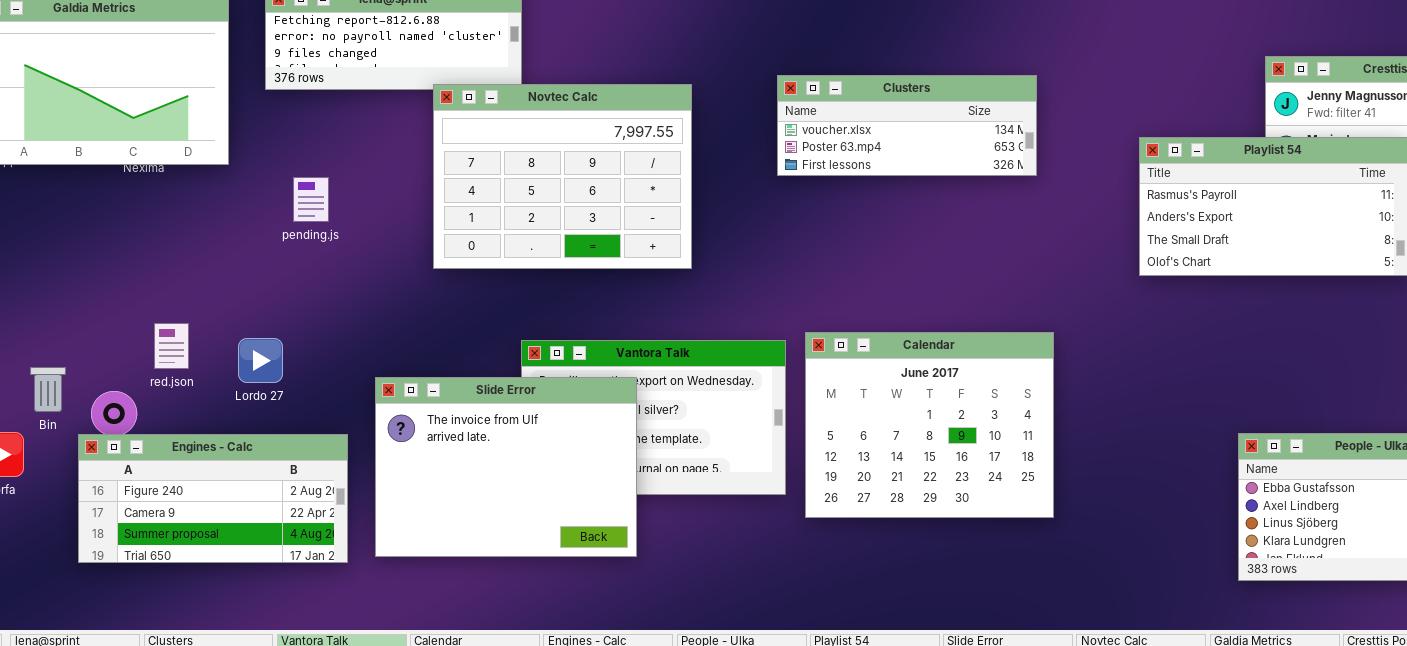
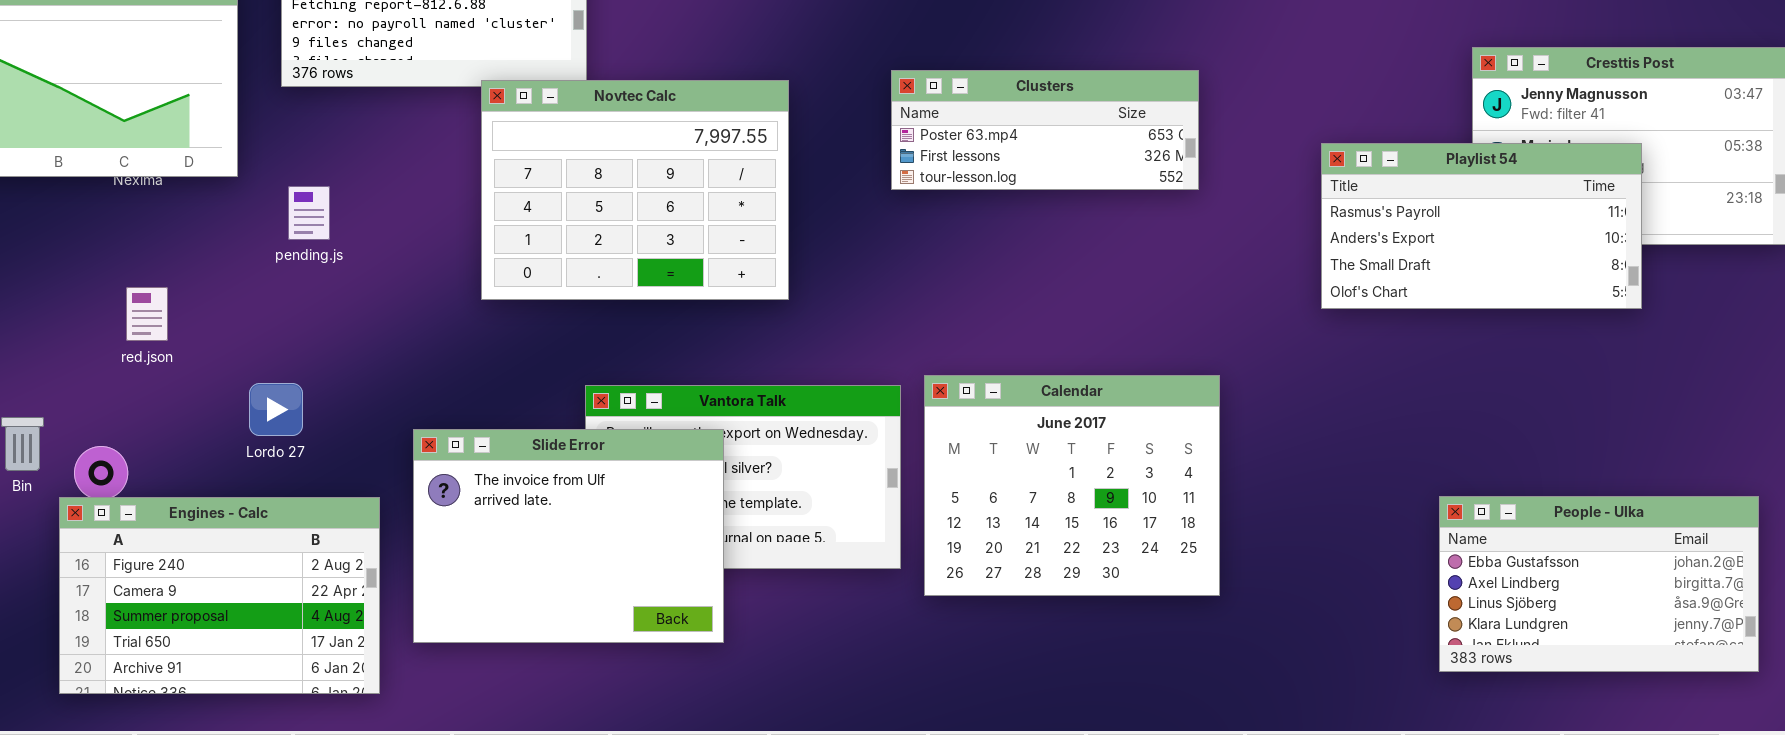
Clusters: [777,75,1037,176] -> [891,70,1199,190], scrolled down 1 row
pending.js: [293,177,329,222] -> [288,186,330,240], moved
red.json: [154,323,189,369] -> [126,287,168,341], moved
Engines - Calc: [78,434,348,563] -> [59,497,380,694], resized

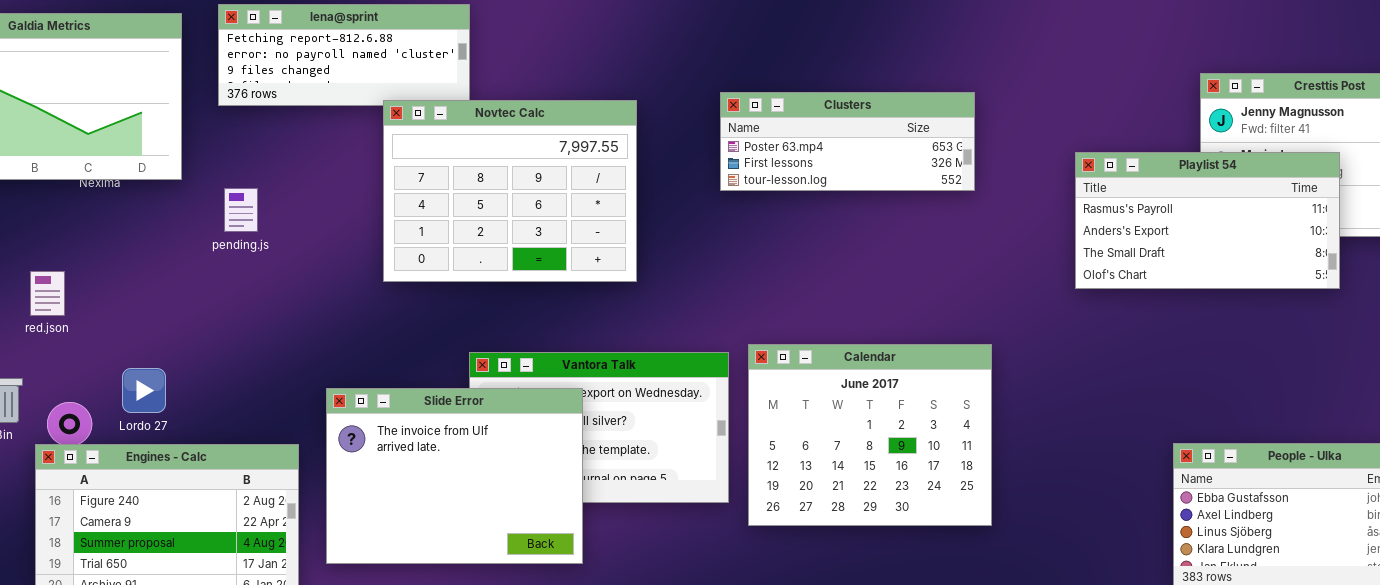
red.json: [126,287,168,341] -> [30,271,65,316], moved
Lordo 27: [249,383,303,436] -> [122,368,166,413], moved

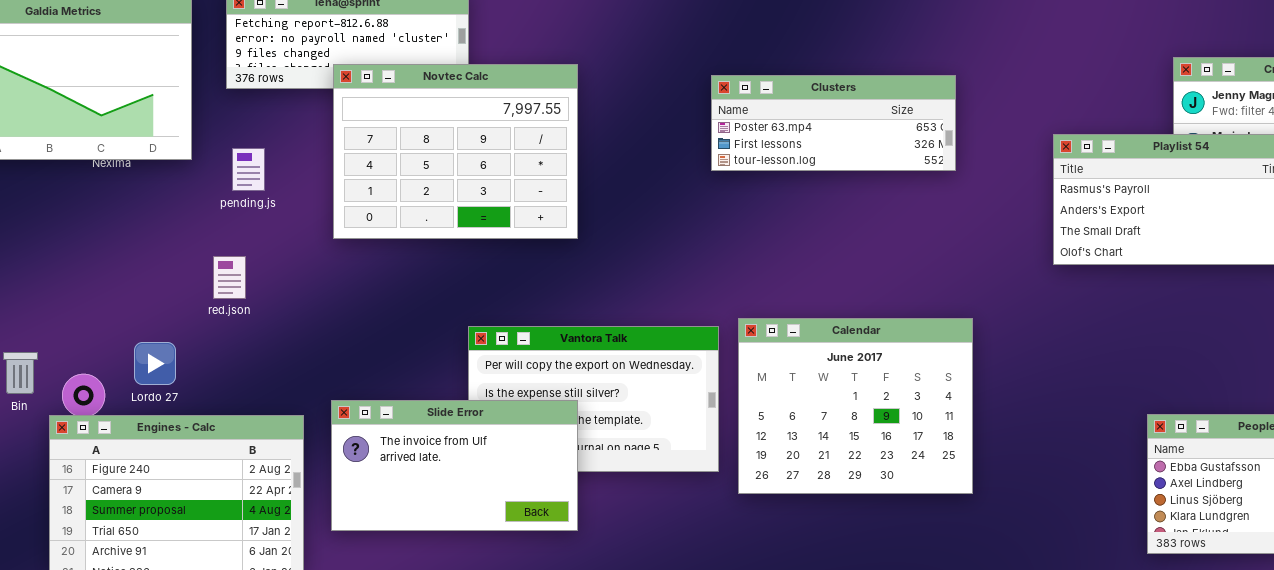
Novtec Calc: [383,100,637,282] -> [333,64,578,239], moved
pending.js: [224,188,258,232] -> [232,148,265,191], moved
red.json: [30,271,65,316] -> [213,256,246,299], moved
Slide Error: [326,388,583,564] -> [331,400,578,531], resized

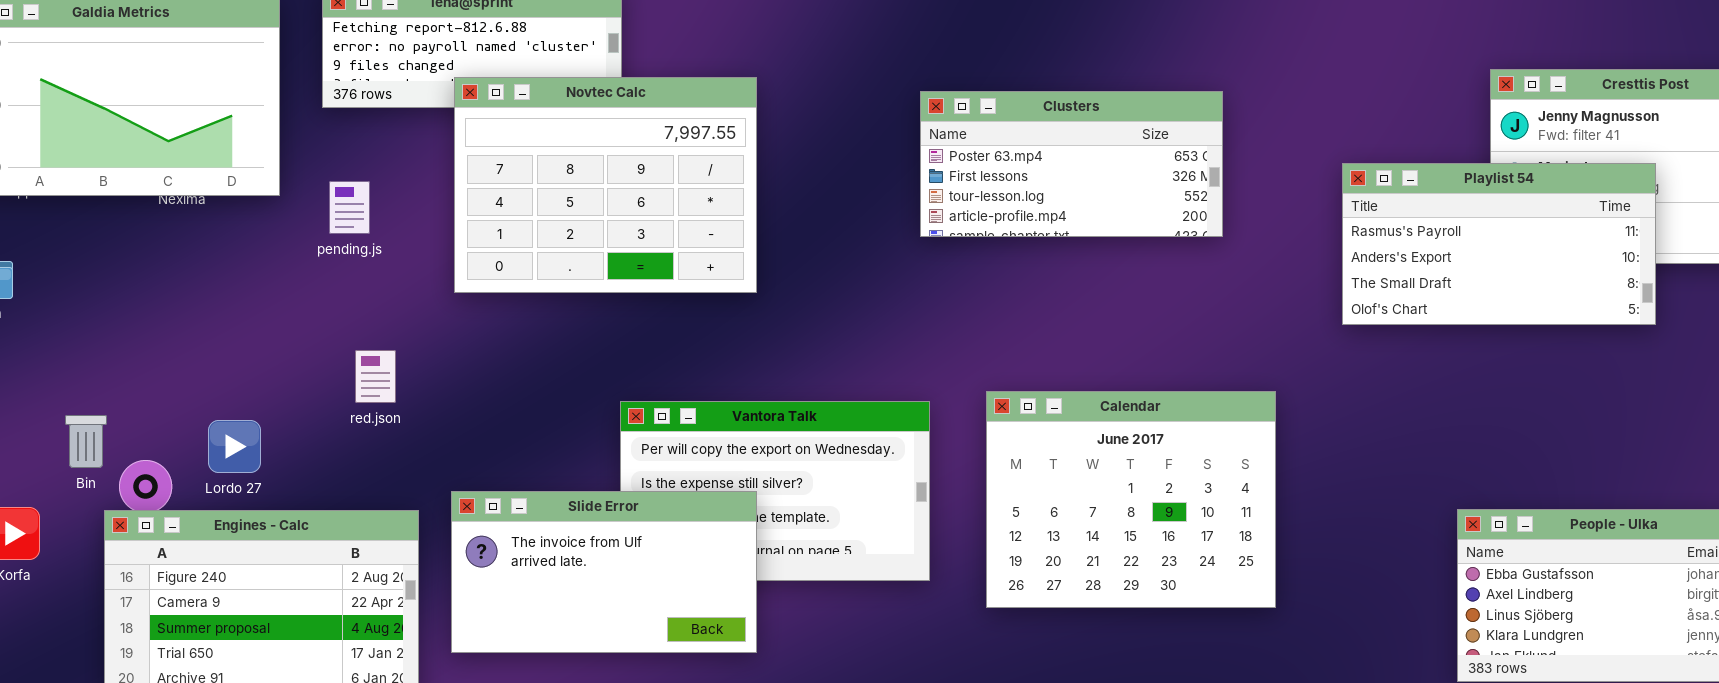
Clusters: [711,75,956,171] -> [920,91,1223,237], resized
red.json: [213,256,246,299] -> [355,350,396,403], moved
Calendar: [738,318,973,494] -> [986,391,1276,608], moved
Bin: [3,352,38,394] -> [65,415,107,468], moved

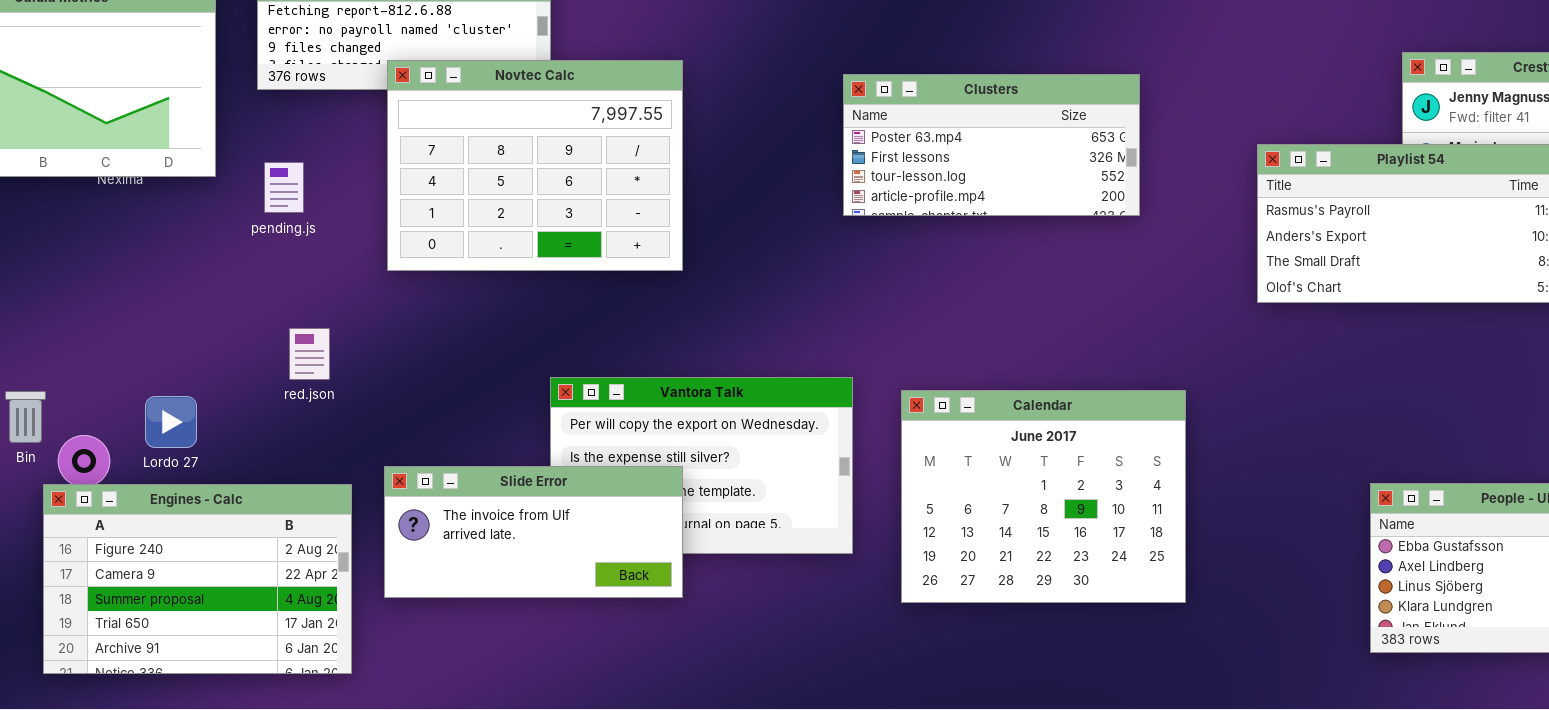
Calendar: [986,391,1276,608] -> [901,390,1186,603], moved
Slide Error: [451,491,757,653] -> [384,466,683,598], resized

